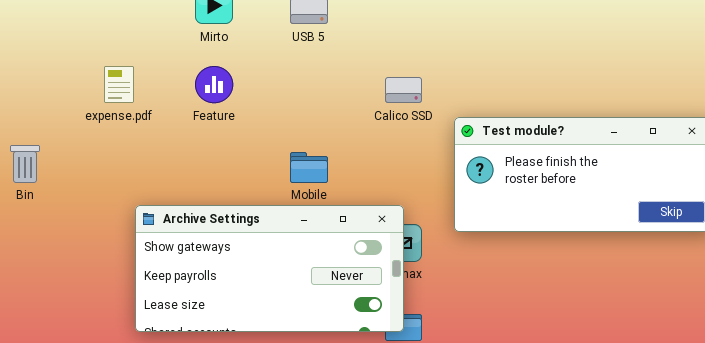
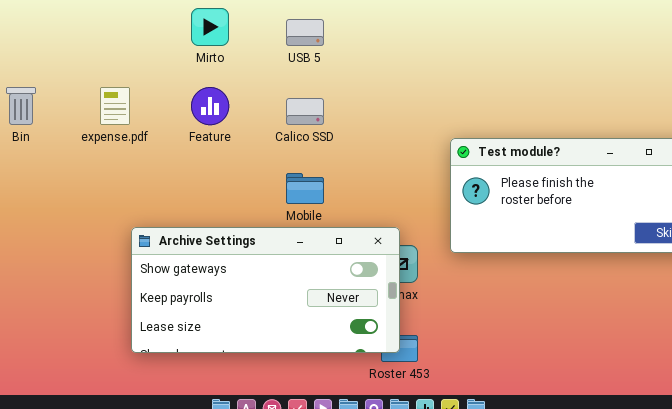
Calico SSD: [385,77,422,103] -> [286,98,324,125], moved
Bin: [10,145,40,183] -> [6,87,36,125], moved

